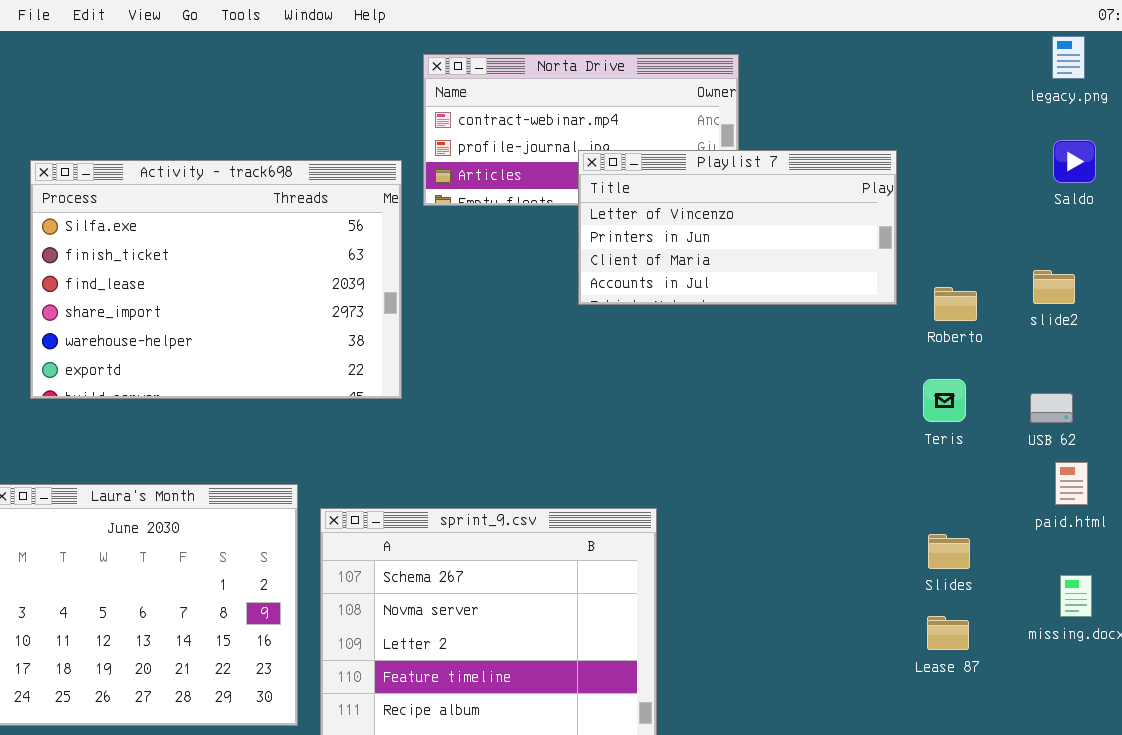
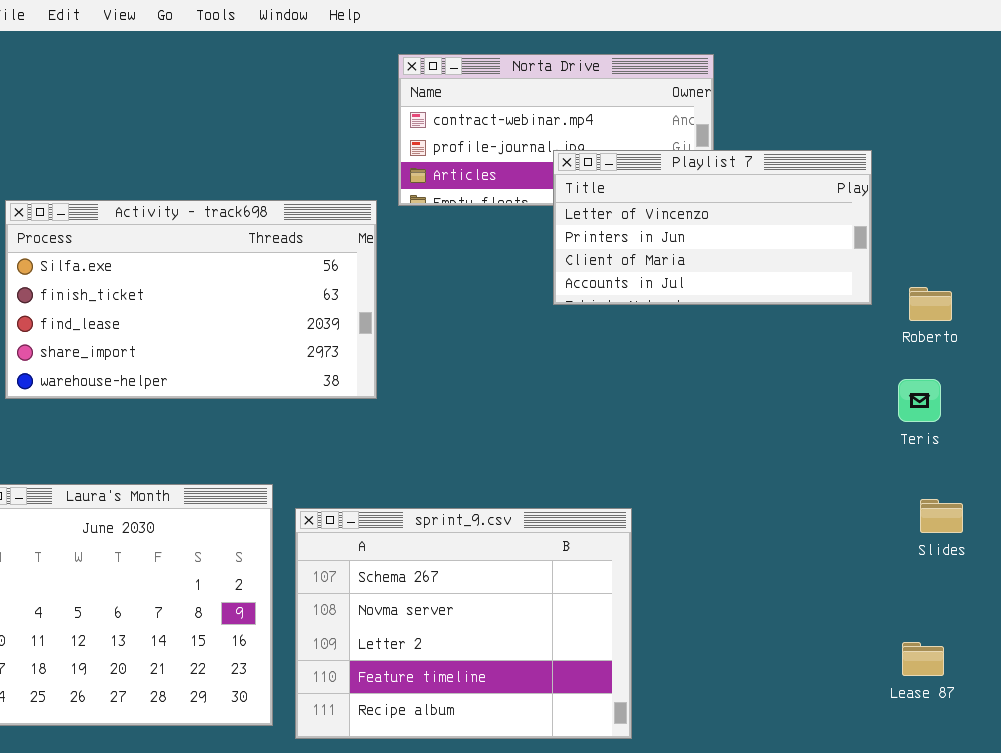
Activity - track698: [30,160,402,399] -> [5,200,377,399], resized
Slides: [928,534,970,569] -> [920,499,963,533], moved
Lease 87: [927,616,969,650] -> [902,642,944,676], moved

